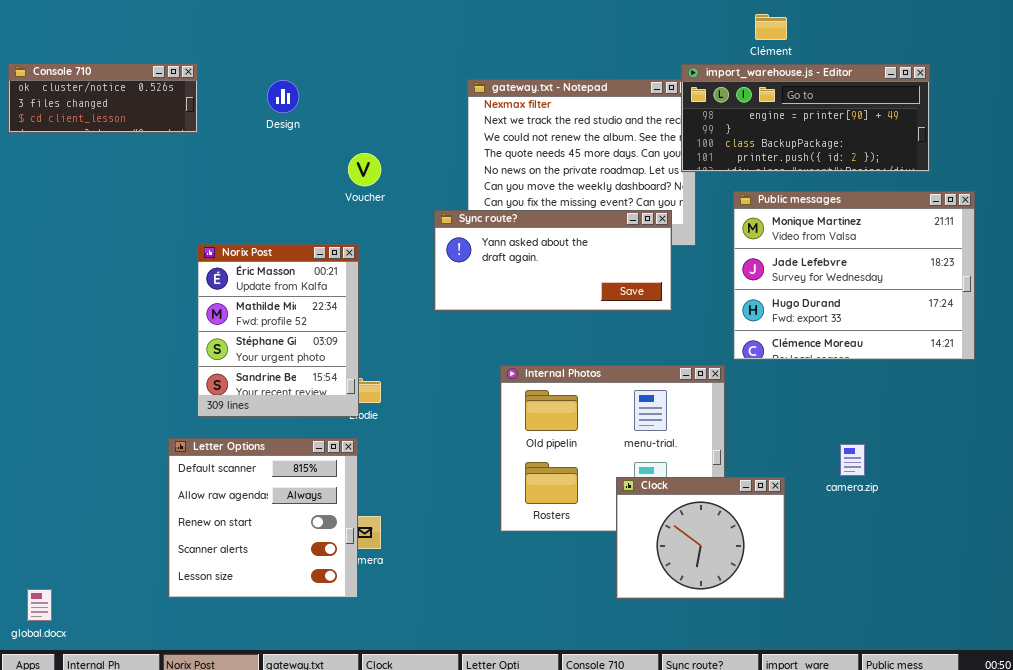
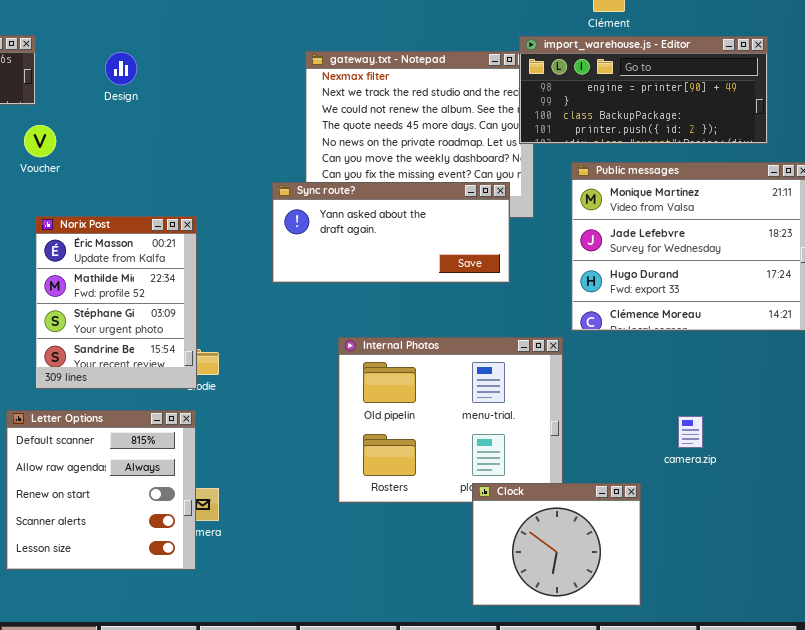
Voucher: [348,153,381,186] -> [24,125,56,157], moved
Clock: [616,477,785,599] -> [472,483,641,606], moved

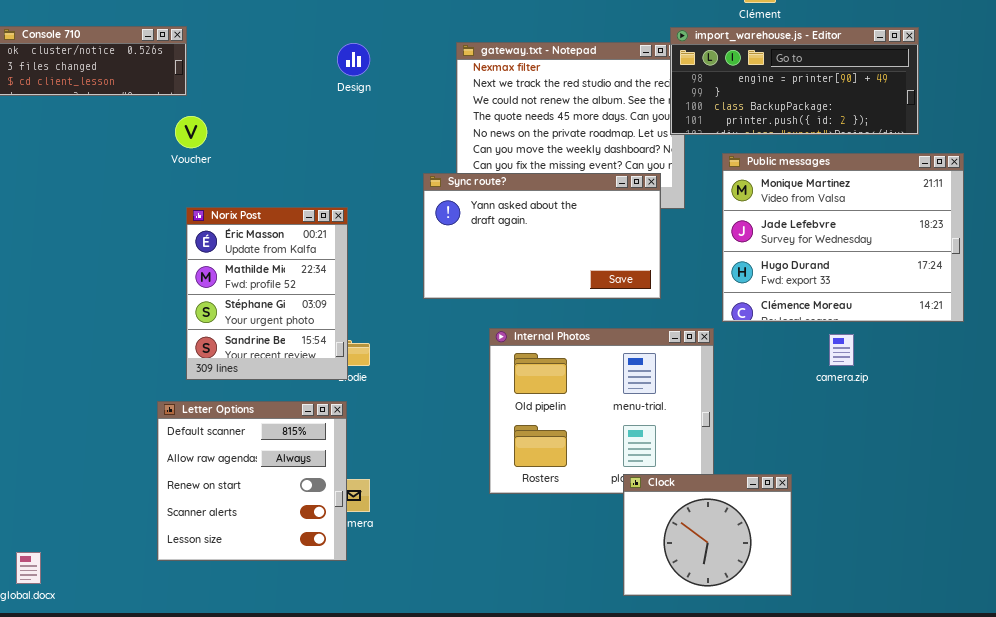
Design: [105,52,137,85] -> [337,43,370,76], moved
Sync route?: [272,182,510,283] -> [423,173,661,299], resized
camera.zip: [678,416,703,448] -> [829,334,854,366], moved

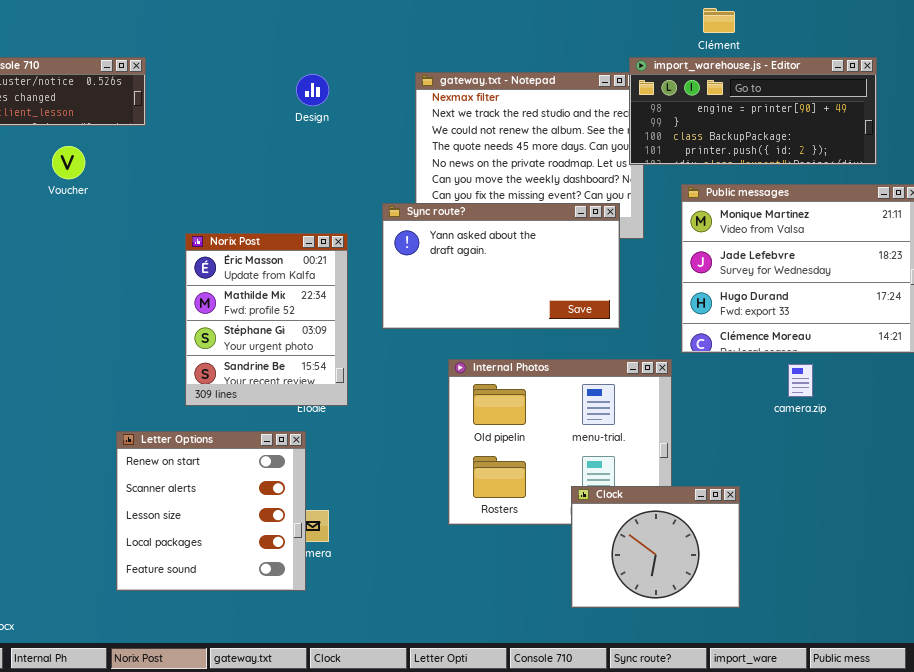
Voucher: [175,116,207,148] -> [52,146,85,179], moved
Norix Post: [186,207,348,380] -> [185,233,348,406], moved
Letter Options: [157,401,347,561] -> [116,431,306,591], scrolled down 2 rows
Clock: [623,474,792,596] -> [571,486,740,608], moved

